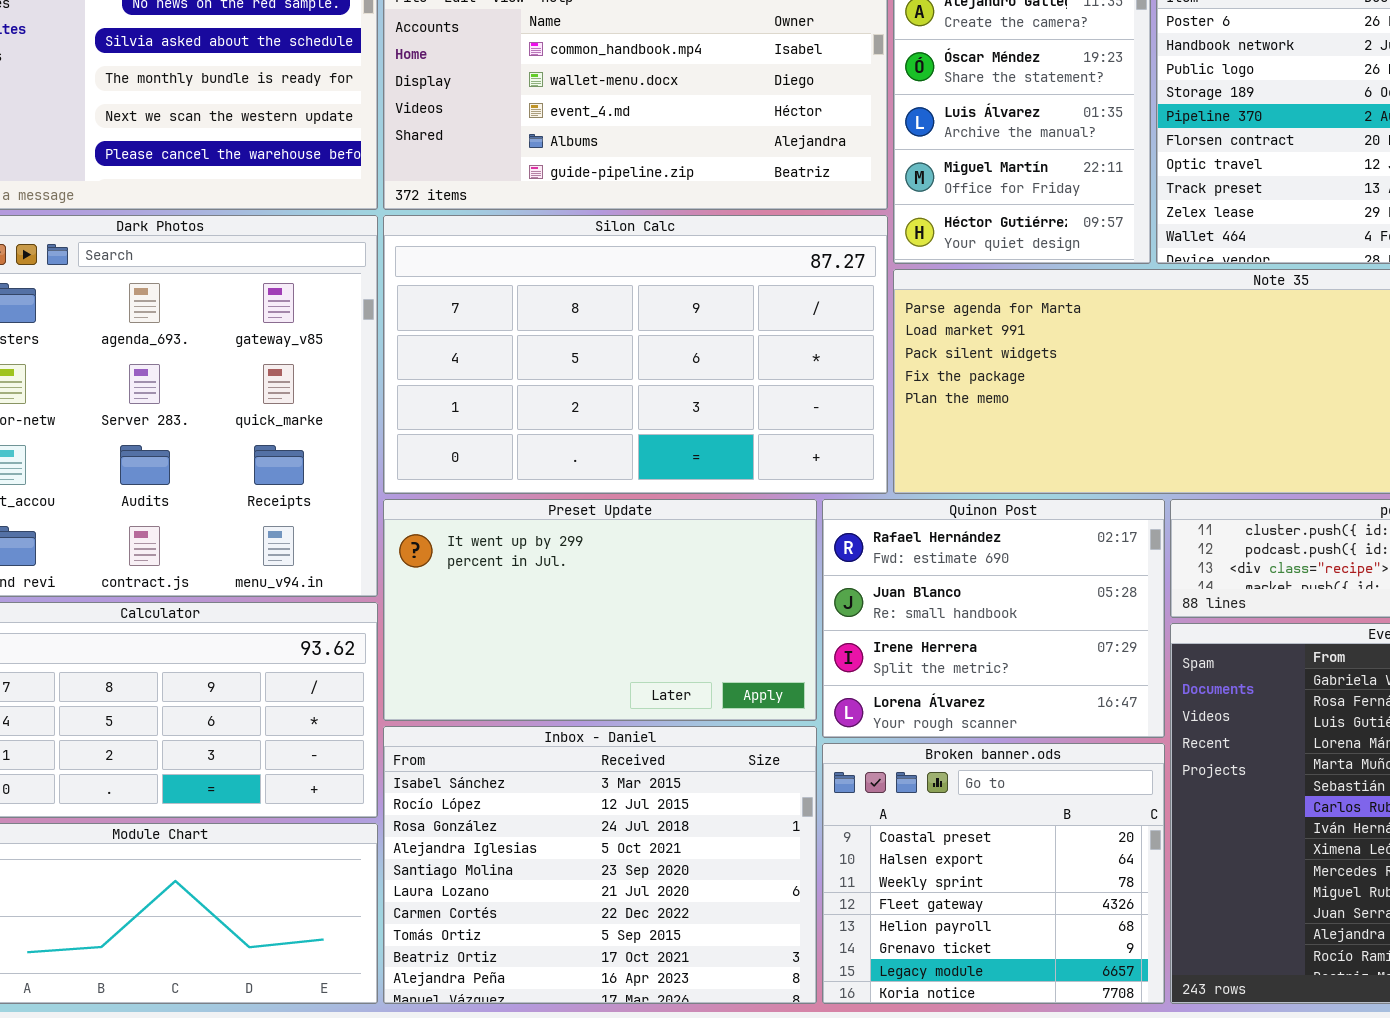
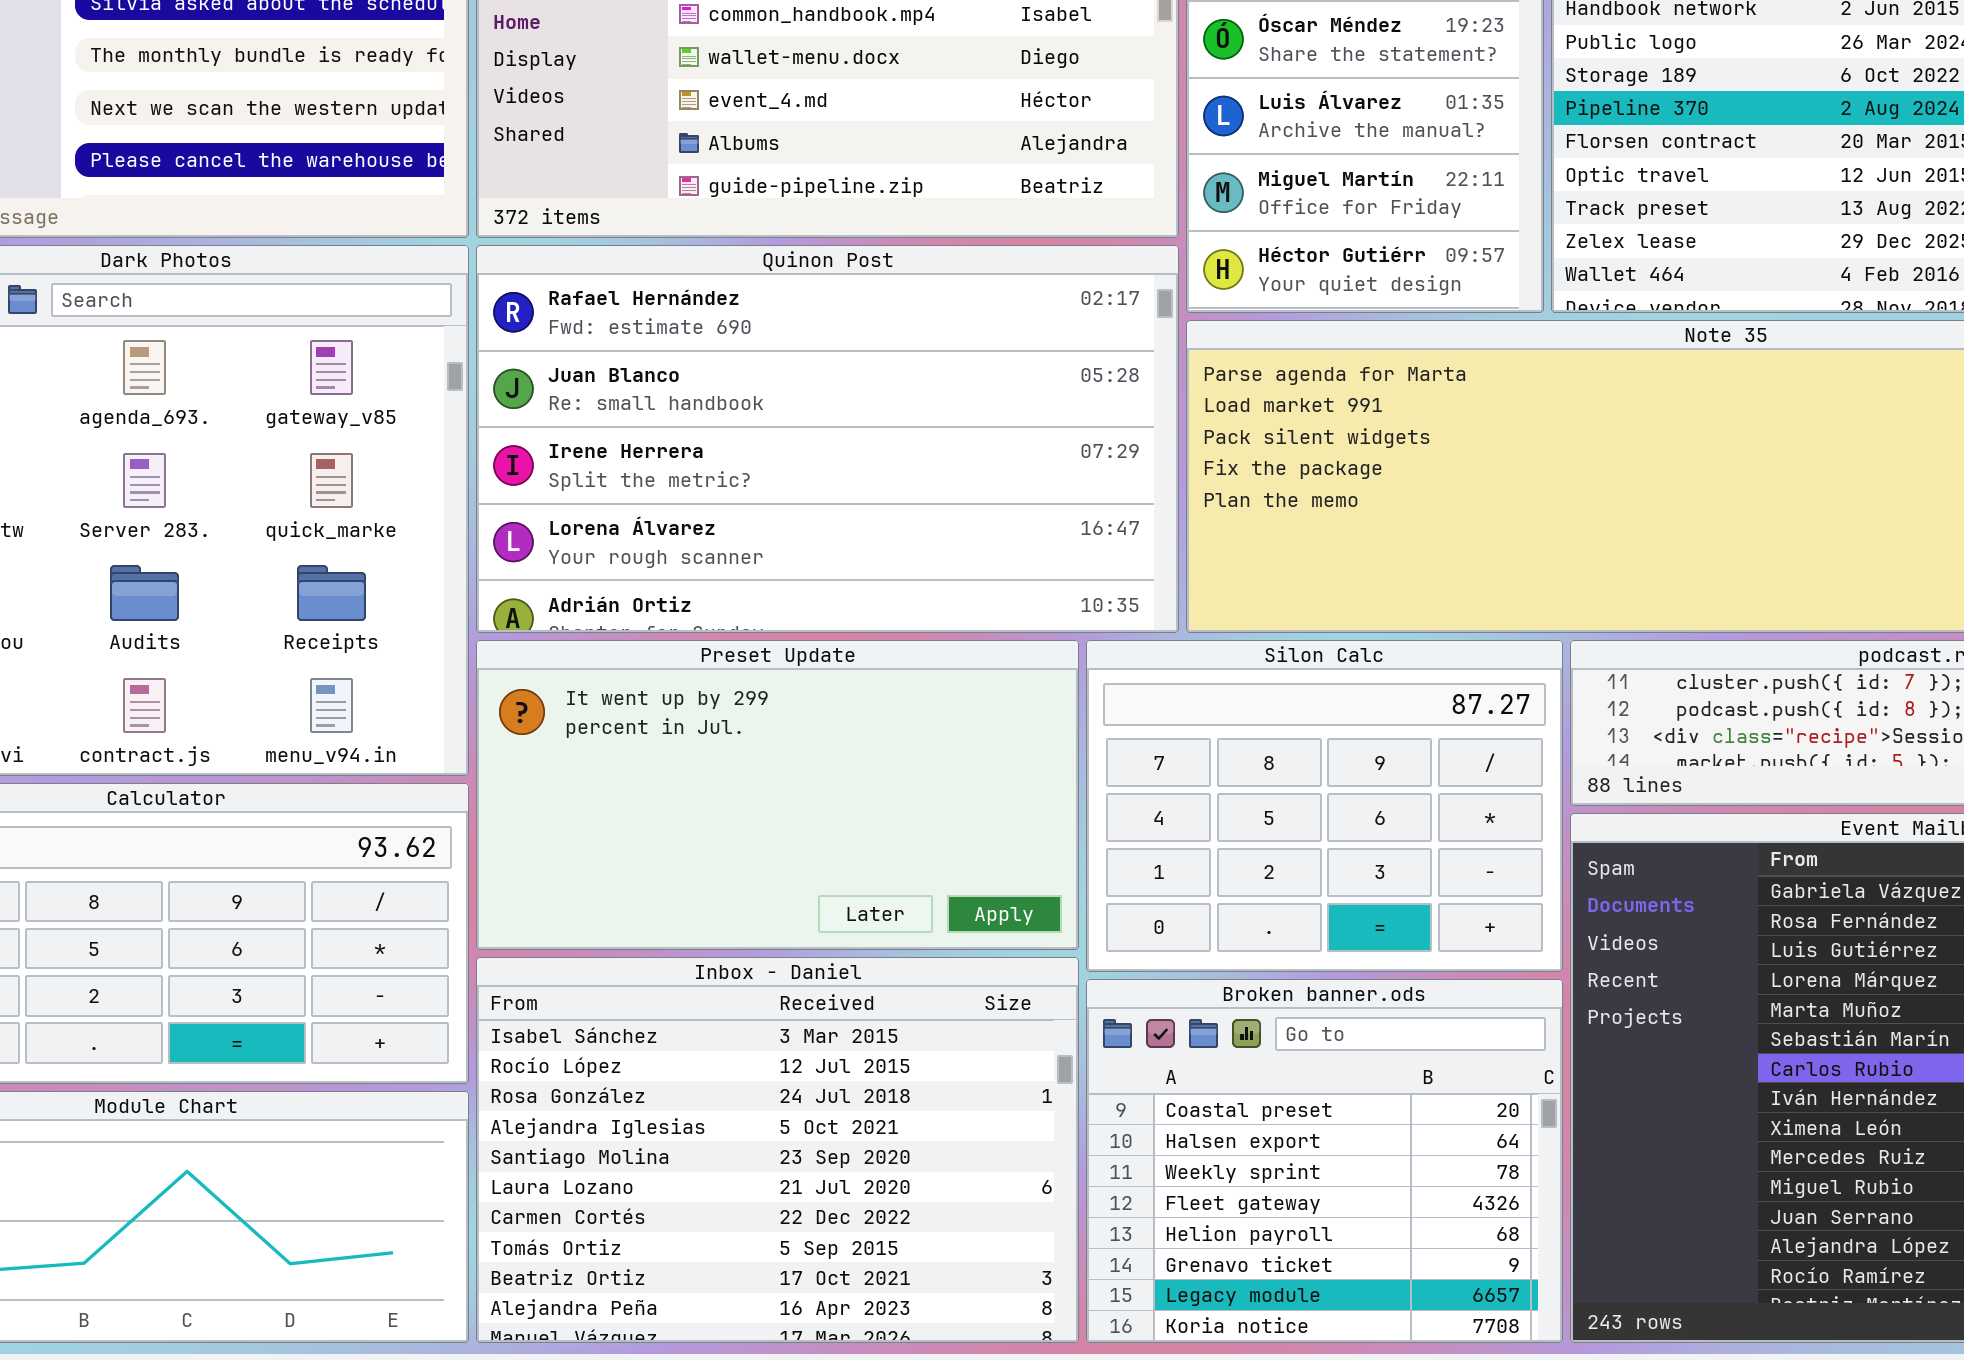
Silon Calc: [383,215,888,494] -> [1086,640,1563,972], moved, resized
Quinon Post: [822,499,1165,738] -> [476,245,1179,633], moved, resized

